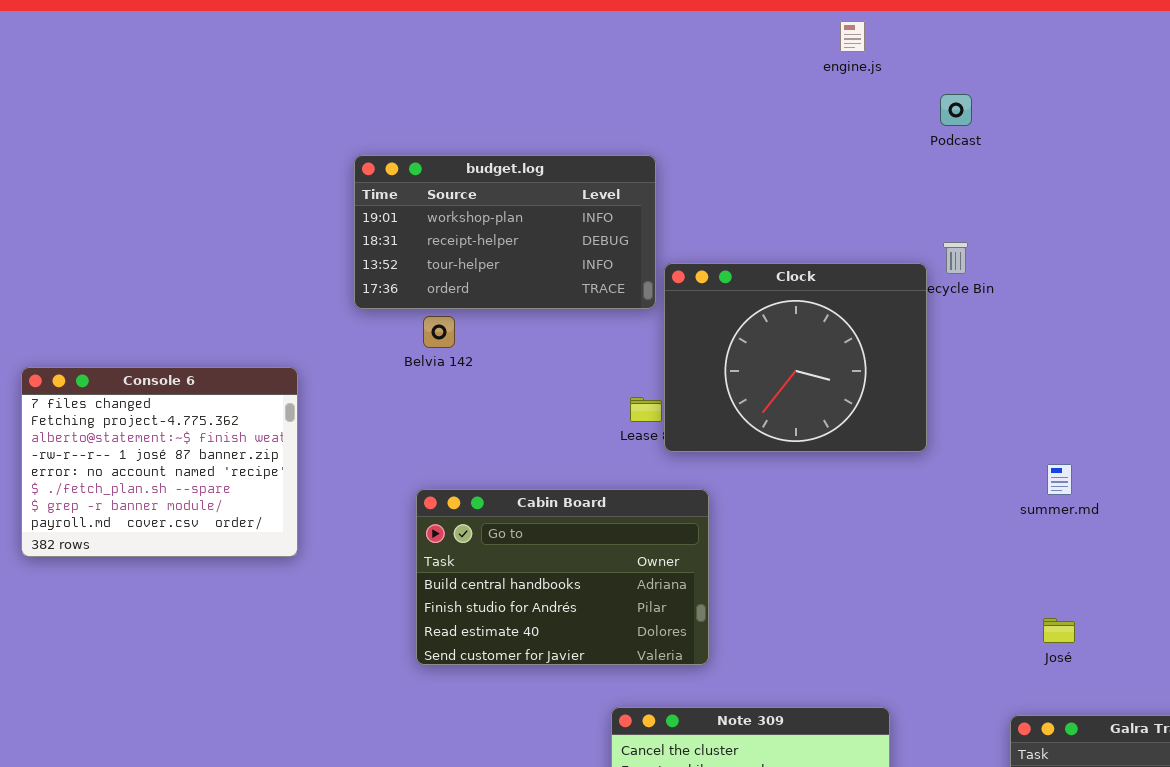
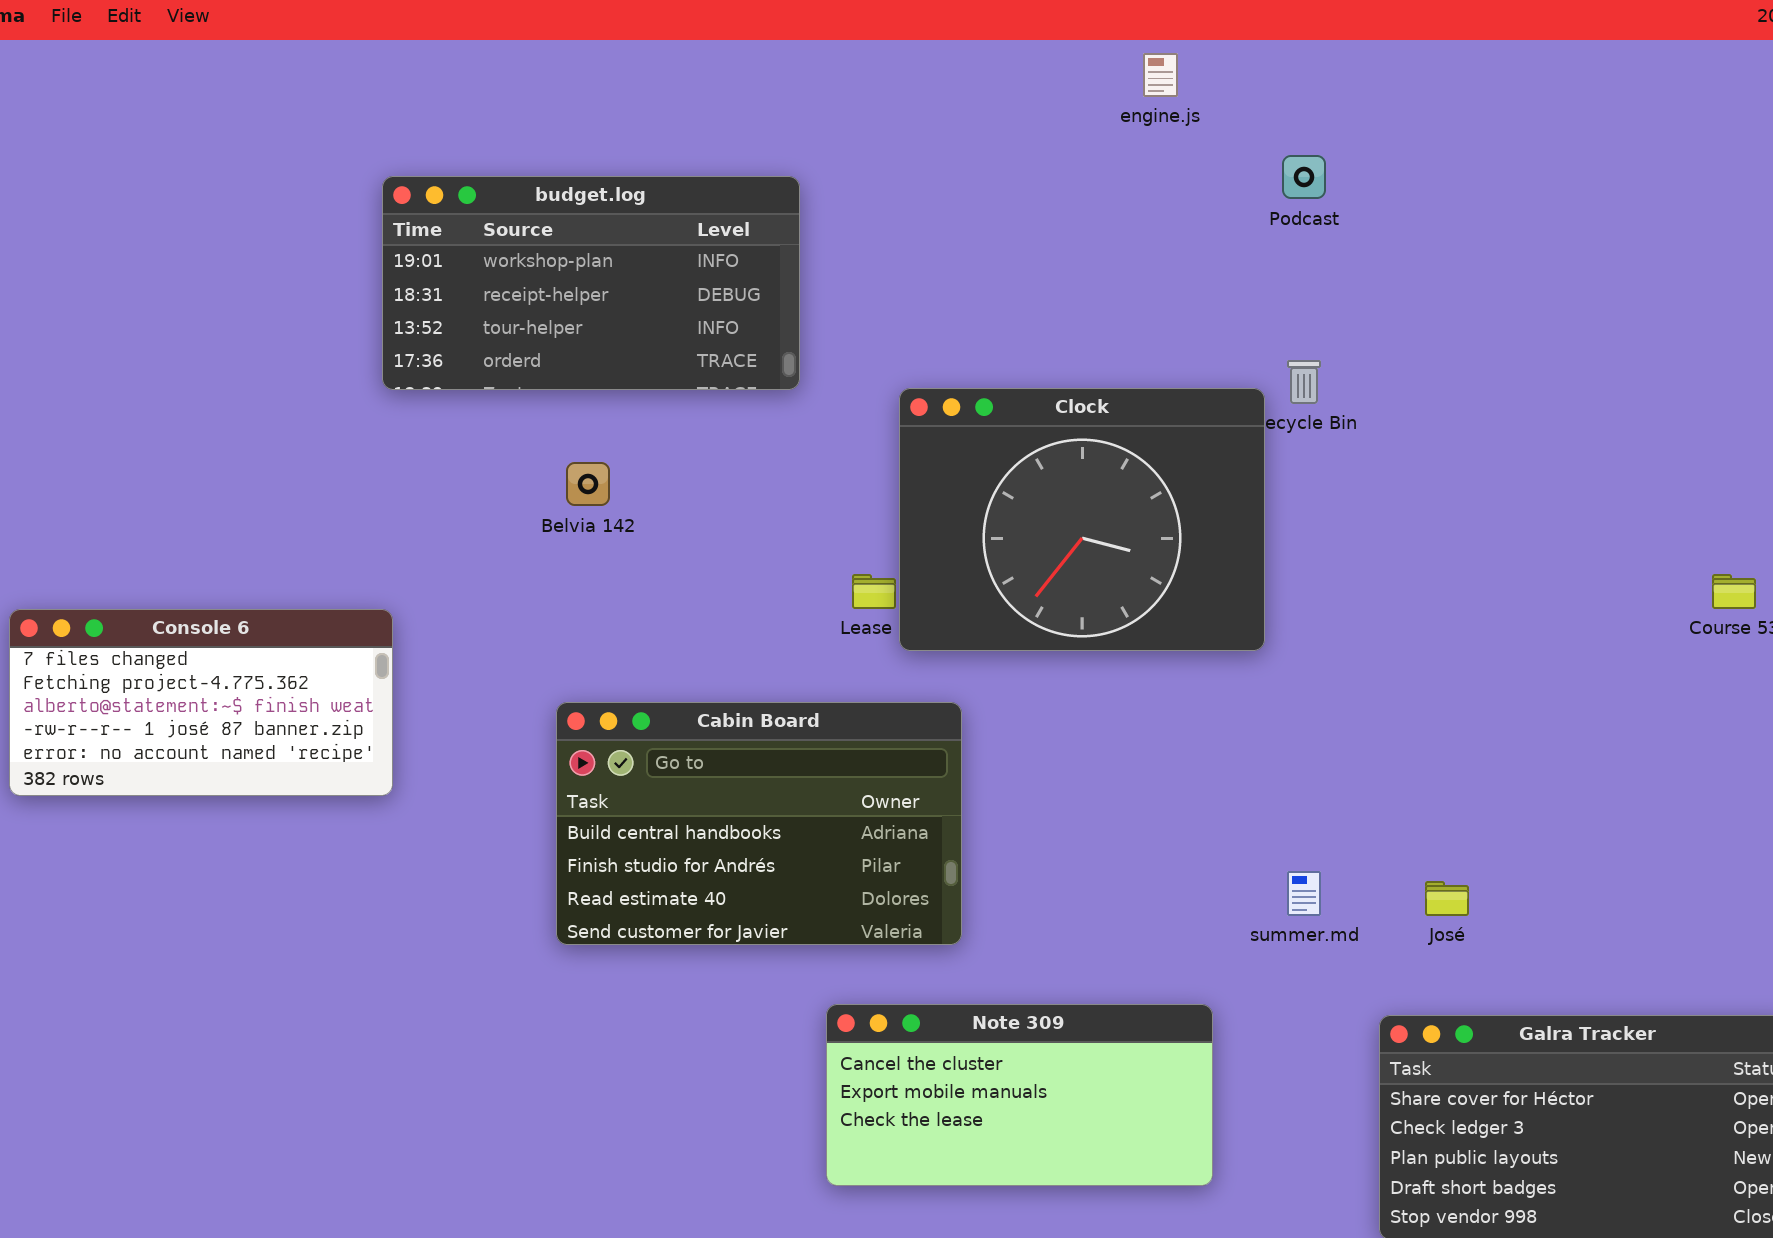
budget.log: [354,155,656,309] -> [382,176,800,390], moved
Console 6: [21,367,298,557] -> [9,609,393,796], resized
summer.md: [1047,464,1072,495] -> [1287,871,1321,916], moved

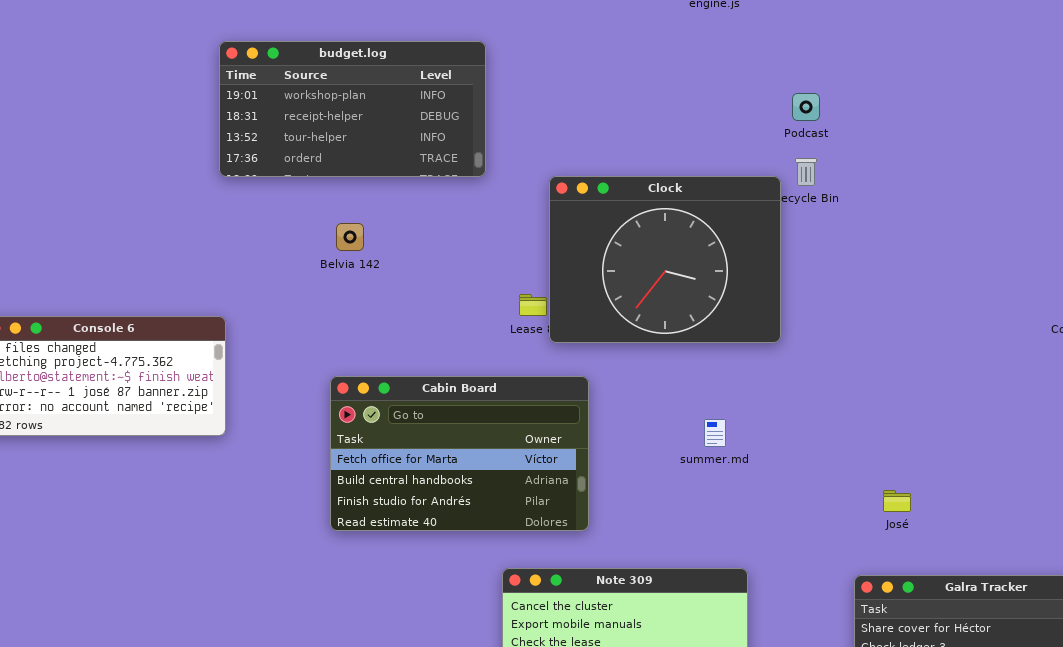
Podcast: [1282,155,1326,199] -> [792,93,820,121], moved
Cabin Board: [556,702,962,945] -> [330,376,589,531], scrolled up 1 row
summer.md: [1287,871,1321,916] -> [704,419,726,447], moved

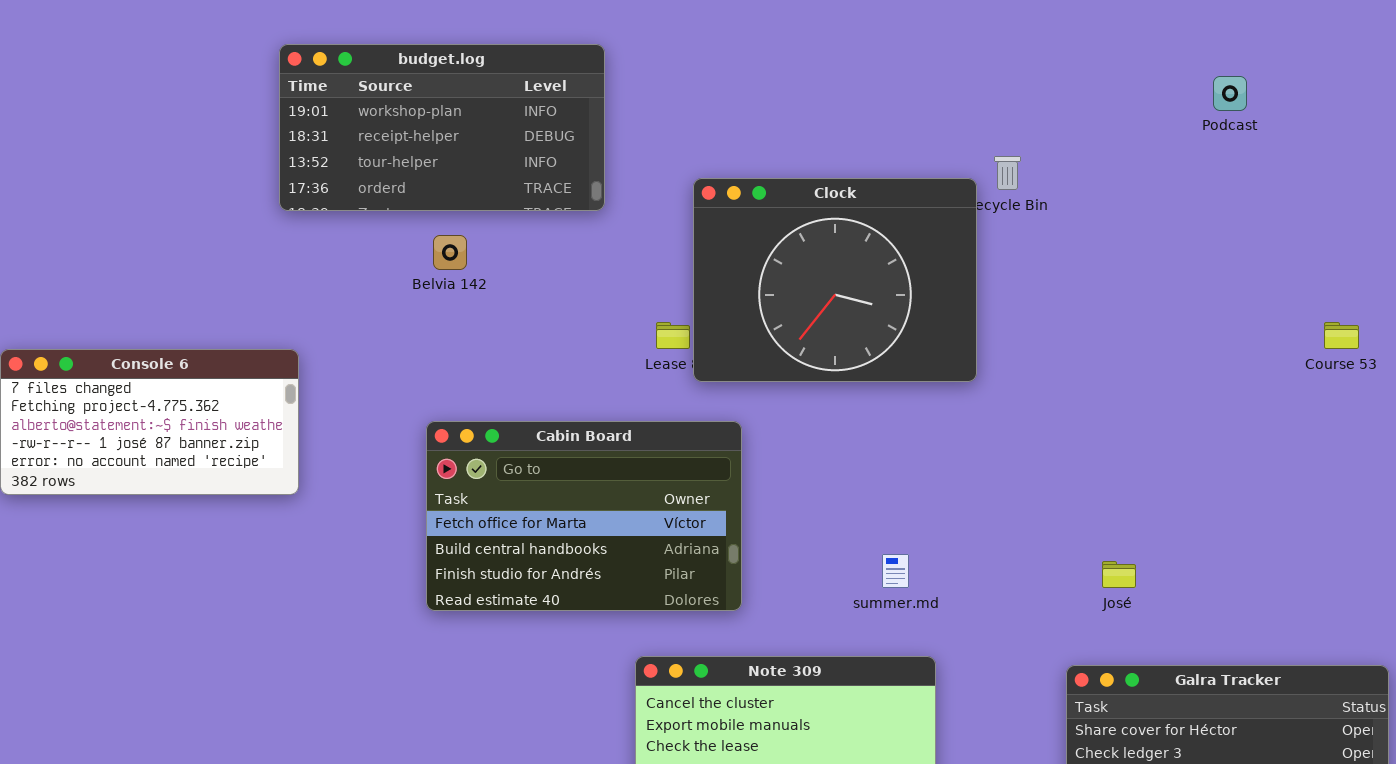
budget.log: [219,41,486,177] -> [279,44,605,211], moved
Podcast: [792,93,820,121] -> [1213,76,1247,111], moved
summer.md: [704,419,726,447] -> [882,554,909,588], moved

